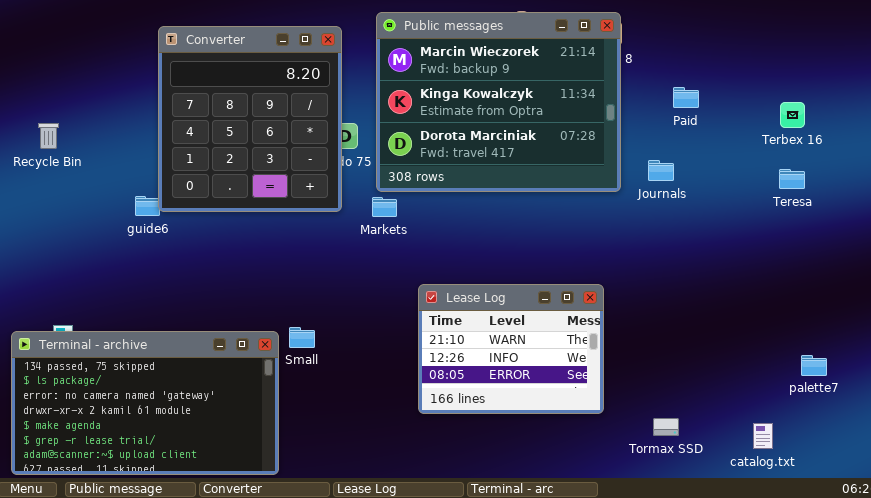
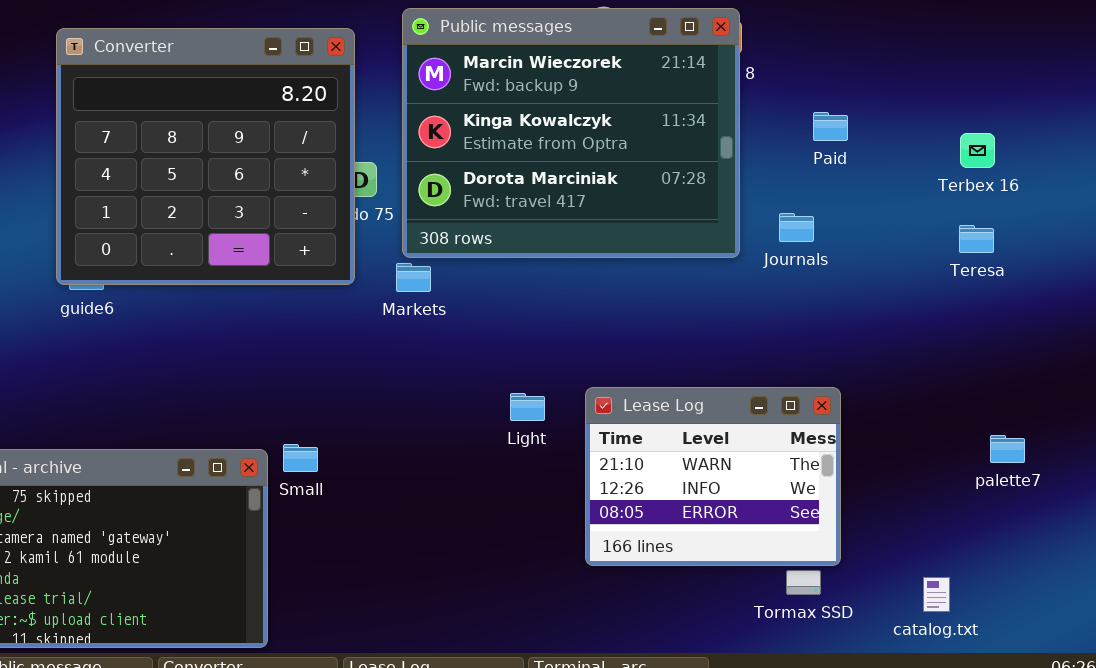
Converter: [158,26,342,212] -> [56,28,355,285], resized
Lease Log: [418,284,604,414] -> [585,387,841,566], moved
palette7: [801,355,827,376] -> [990,435,1025,463], moved

